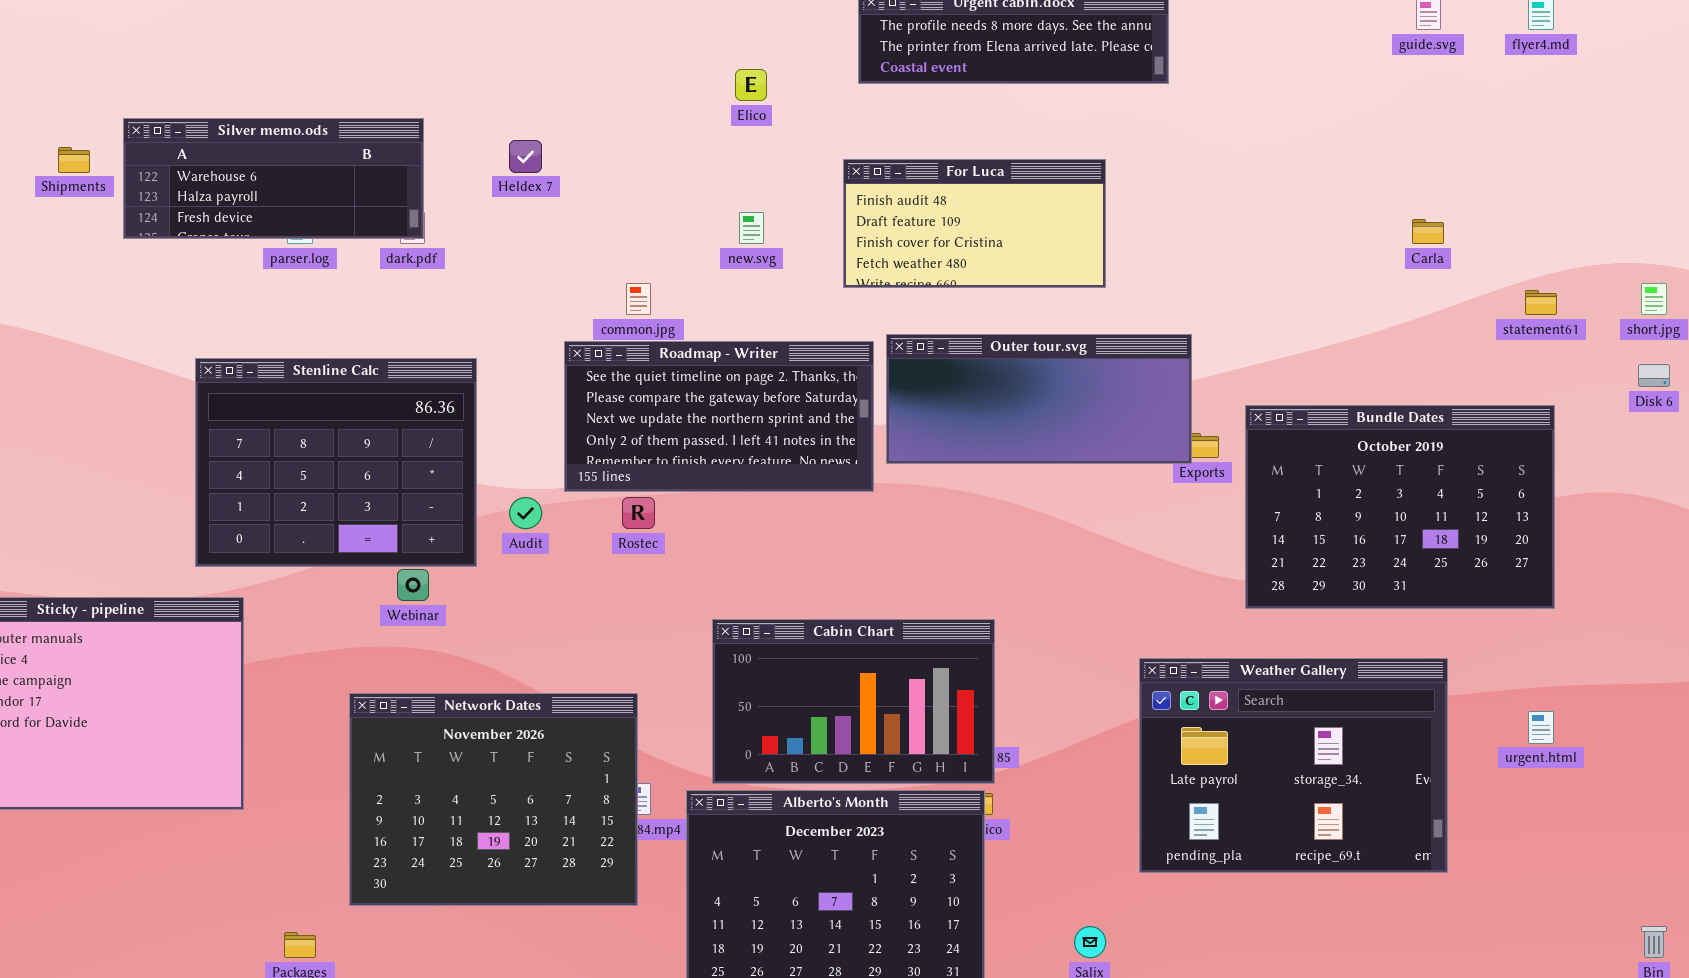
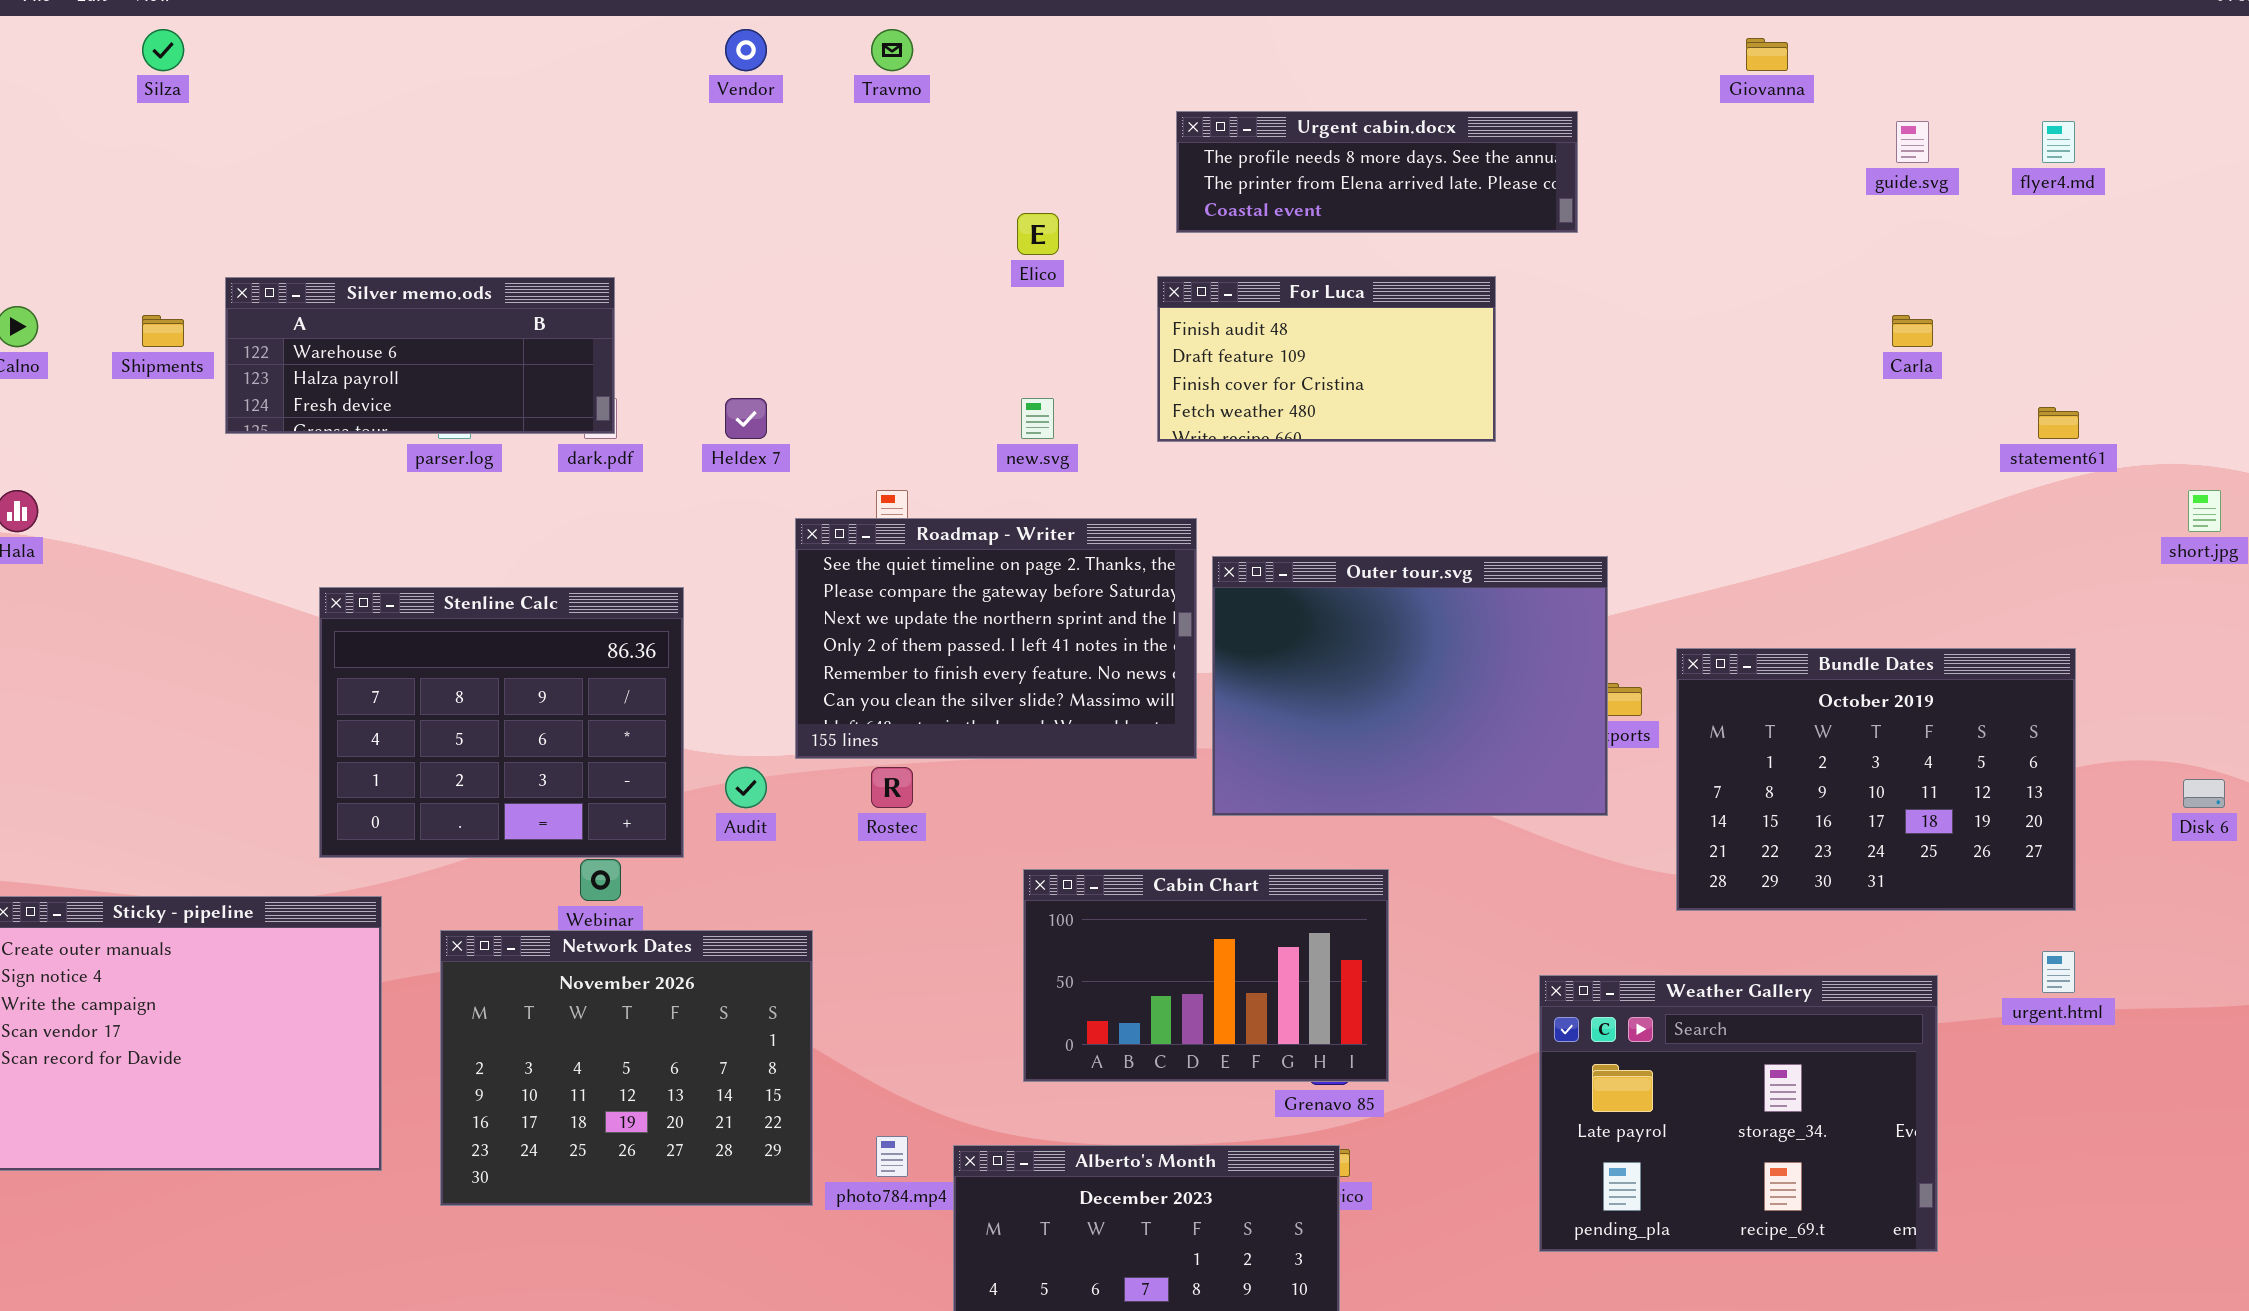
Heldex 7: [509,140,542,173] -> [725,398,767,439], moved
For Luca: [843,159,1106,288] -> [1157,276,1496,442], moved
Carla: [1412,219,1444,244] -> [1892,315,1933,347], moved
statement61: [1525,290,1557,315] -> [2038,407,2079,439], moved
Outer tour.svg: [886,334,1192,464] -> [1212,556,1608,816], resized
Roadmap - Writer: [564,341,874,492] -> [795,518,1197,759], resized
Disk 6: [1638,364,1670,387] -> [2183,779,2225,808], moved
Cabin Chart: [712,619,995,784] -> [1023,869,1389,1082], moved
Network Dates: [349,693,638,906] -> [440,930,813,1206], moved
urgent.html: [1528,711,1554,744] -> [2042,951,2075,993], moved

